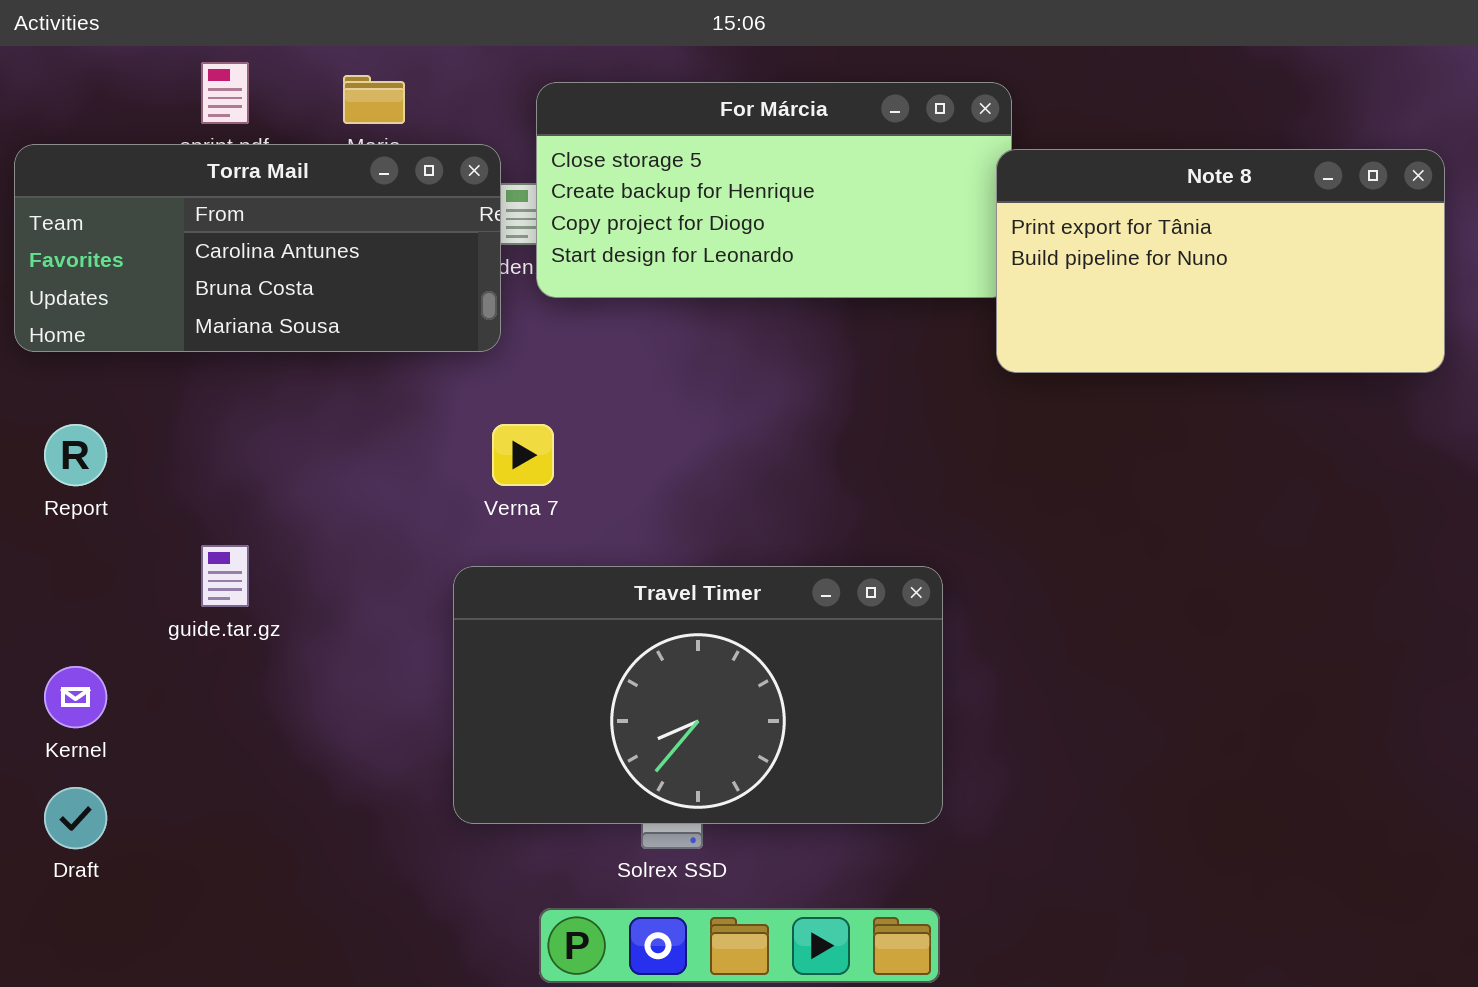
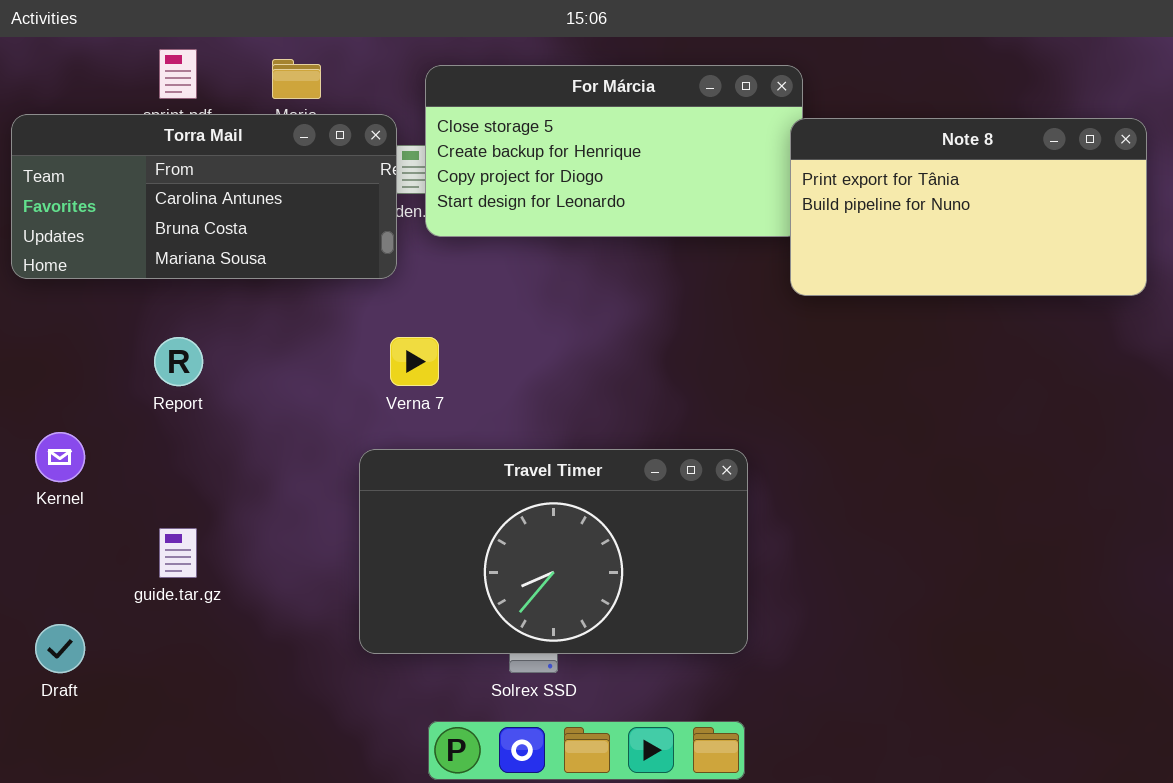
Report: [44,424,107,486] -> [154,337,203,386], moved
guide.tar.gz: [201,545,249,607] -> [159,528,197,578], moved
Kernel: [44,666,107,728] -> [35,432,85,482], moved

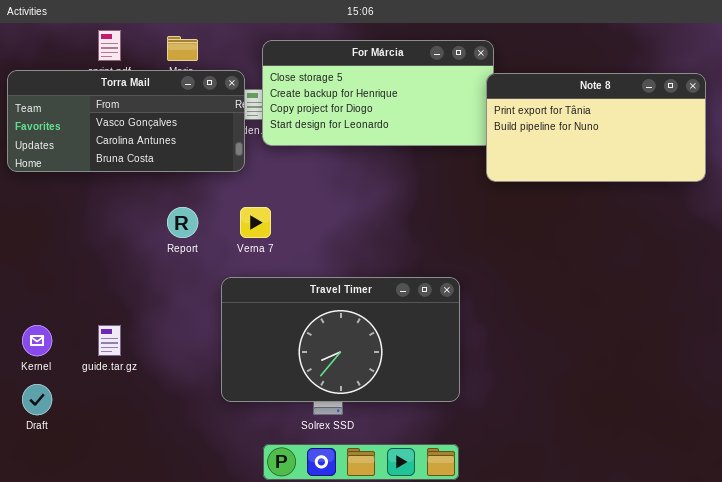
Torra Mail: [11,114,397,279] -> [7,70,245,172], scrolled up 1 row
Report: [154,337,203,386] -> [167,207,198,238], moved
Kernel: [35,432,85,482] -> [22,325,52,356], moved

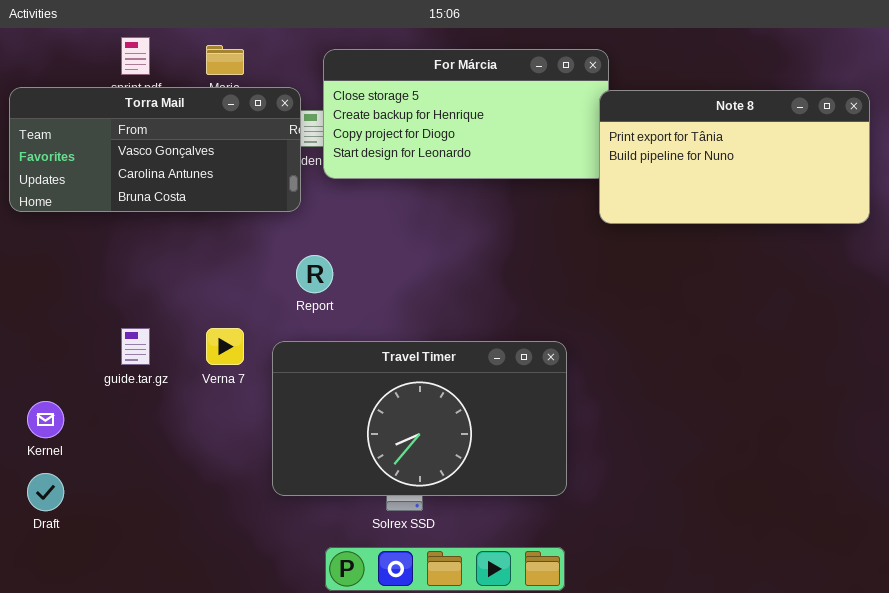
Report: [167,207,198,238] -> [296,255,333,293], moved
Verna 7: [240,207,271,238] -> [206,328,244,365], moved
guide.tar.gz: [98,325,121,356] -> [121,328,150,365], moved

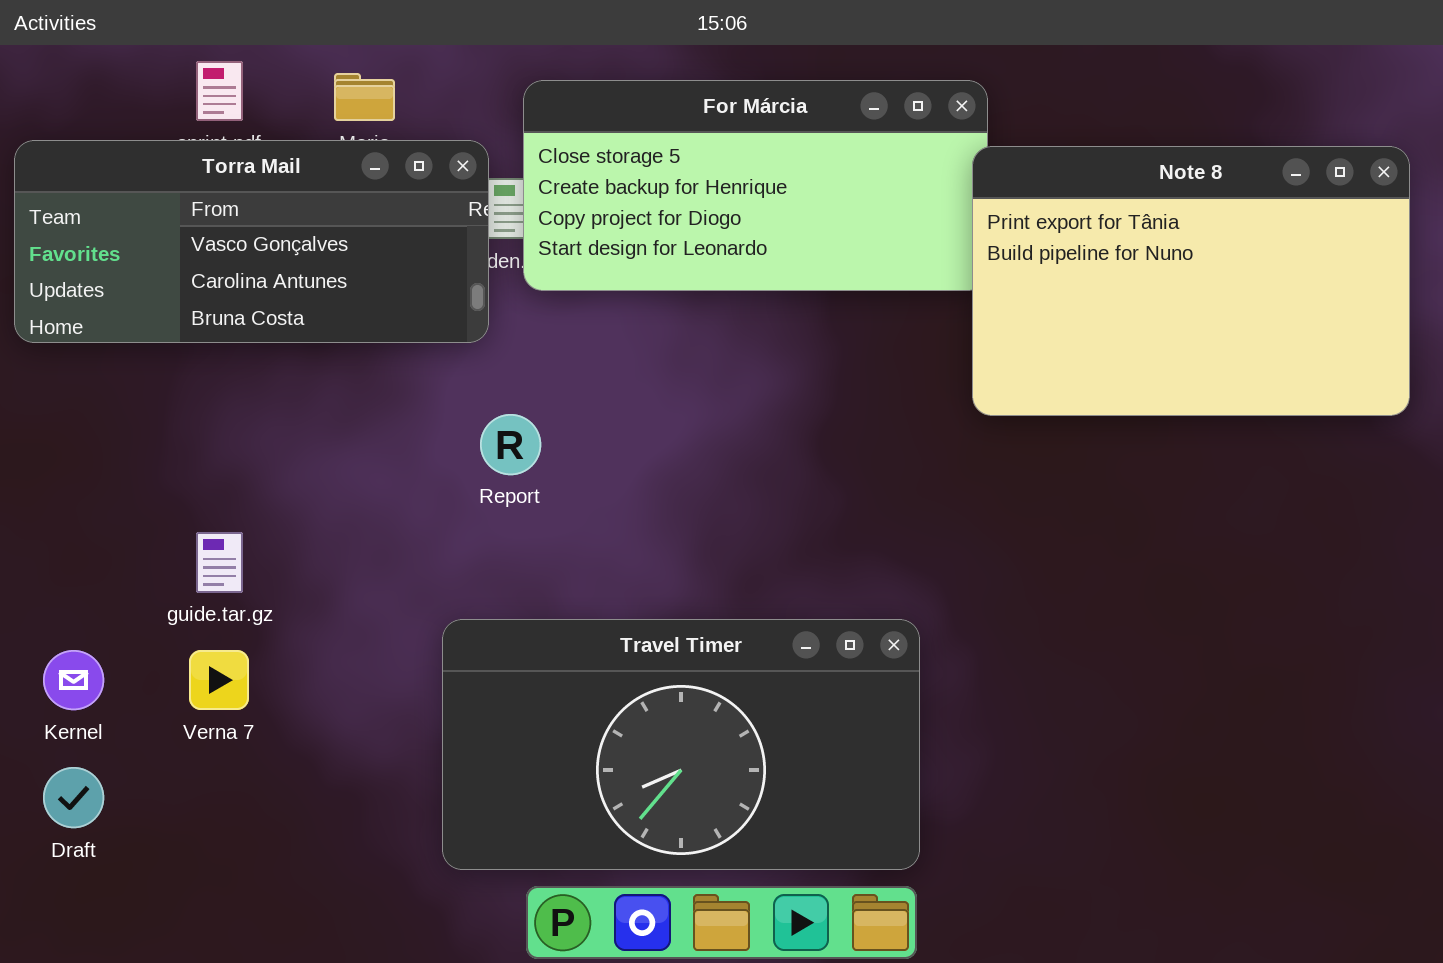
Note 8: [599,90,870,224] -> [972,146,1410,416], resized
Verna 7: [206,328,244,365] -> [189,650,249,710], moved
Travel Timer: [272,341,567,496] -> [442,619,920,870], moved

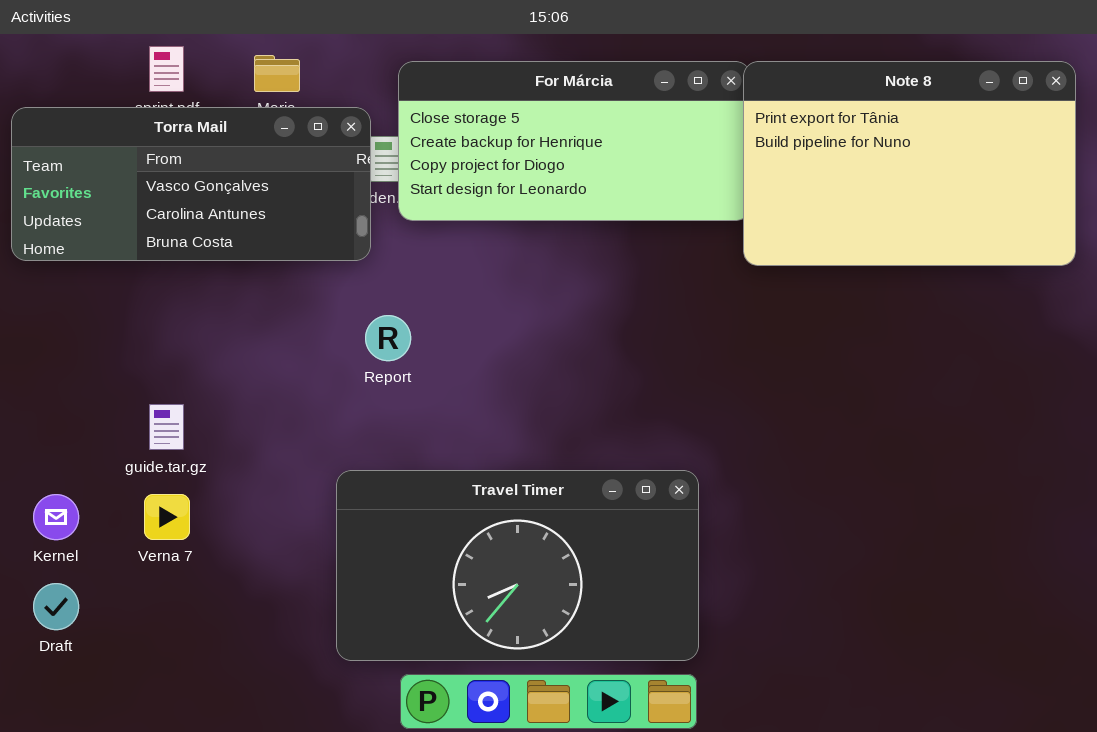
Note 8: [972,146,1410,416] -> [743,61,1076,266], moved

